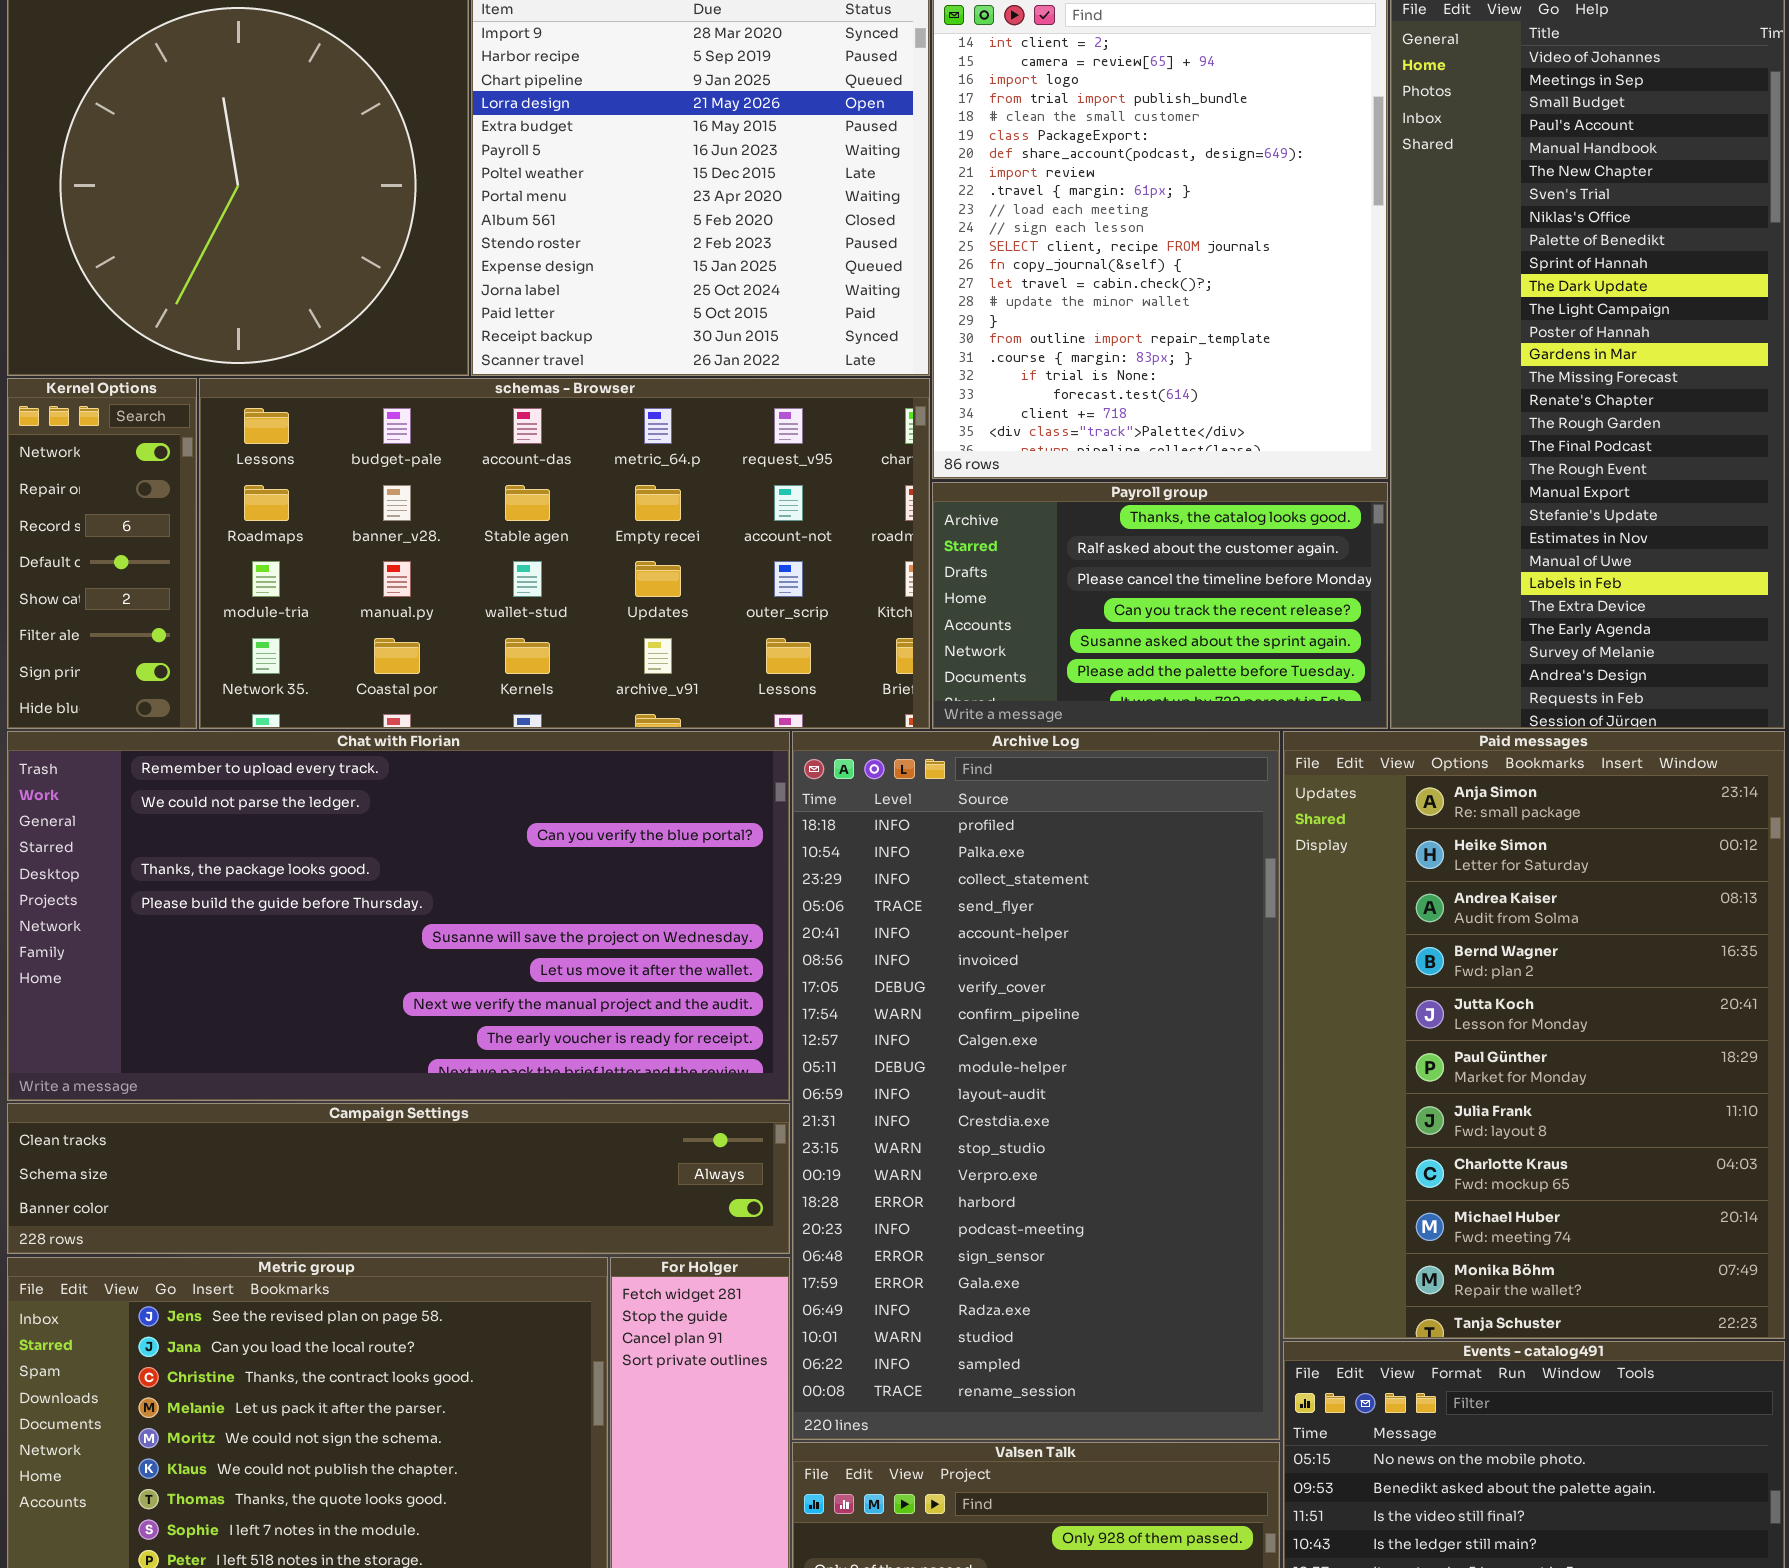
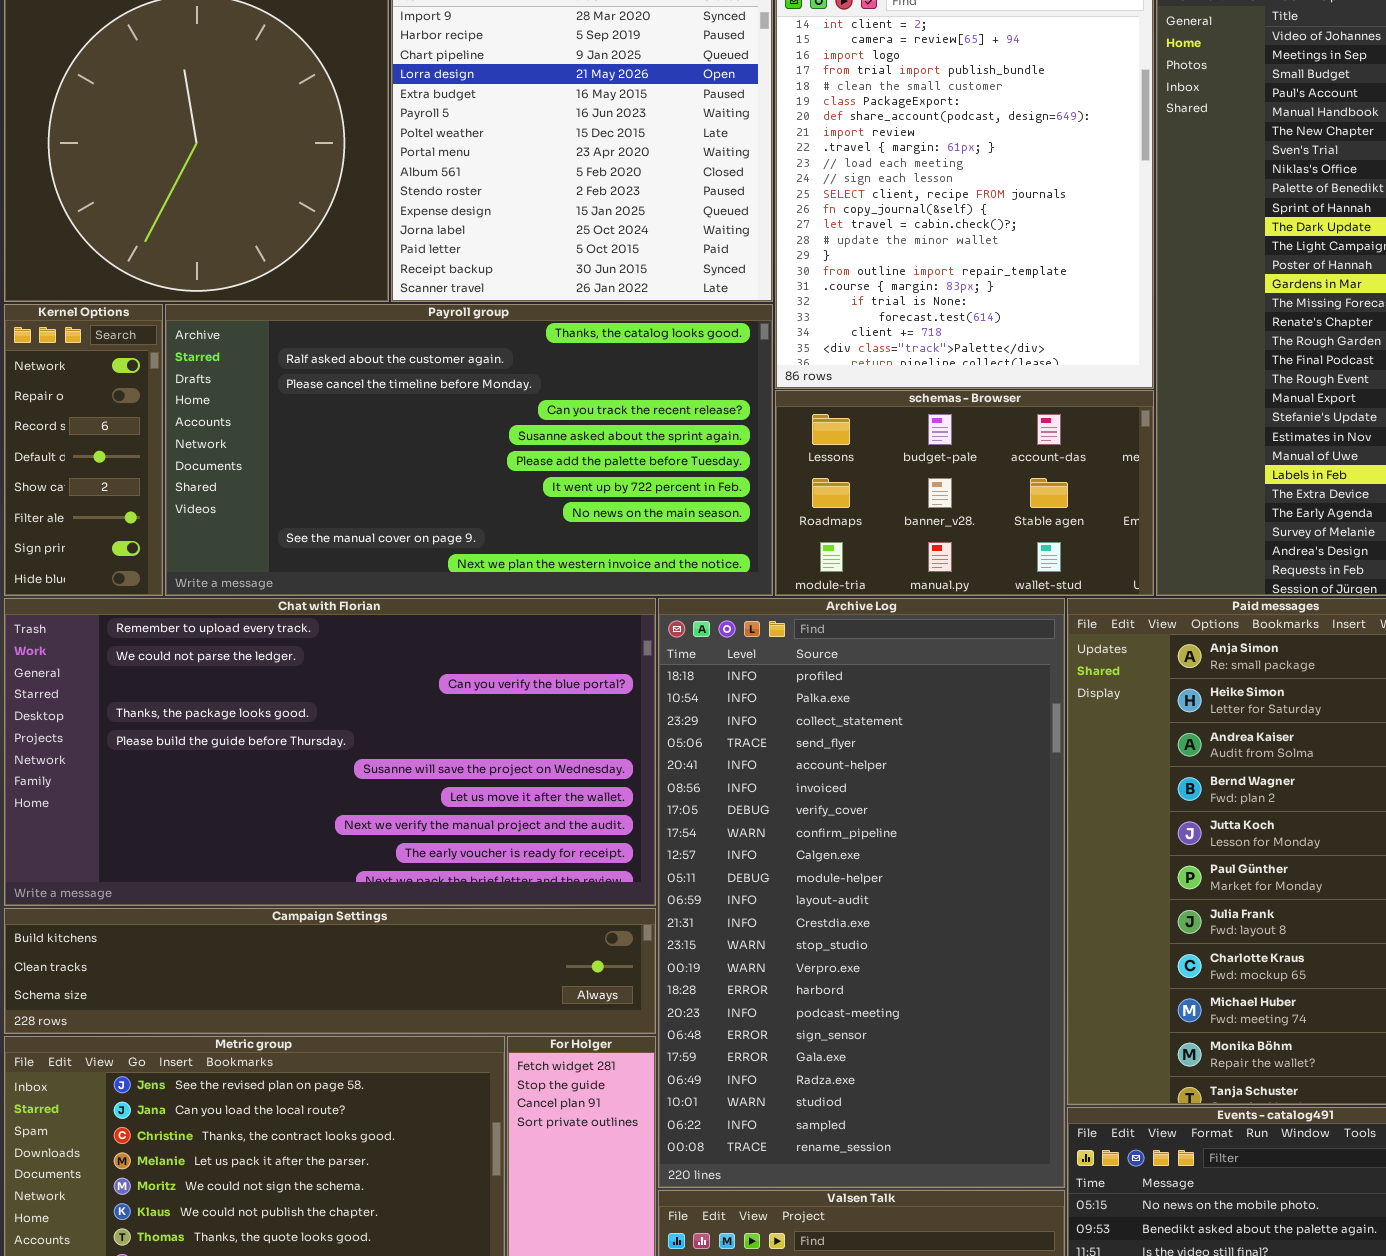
schemas - Browser: [199,378,930,729] -> [775,390,1154,596], moved, resized
Payroll group: [932,482,1388,729] -> [165,304,773,596], moved, resized
Campaign Settings: [7,1103,790,1254] -> [4,908,656,1034], scrolled up 1 row

